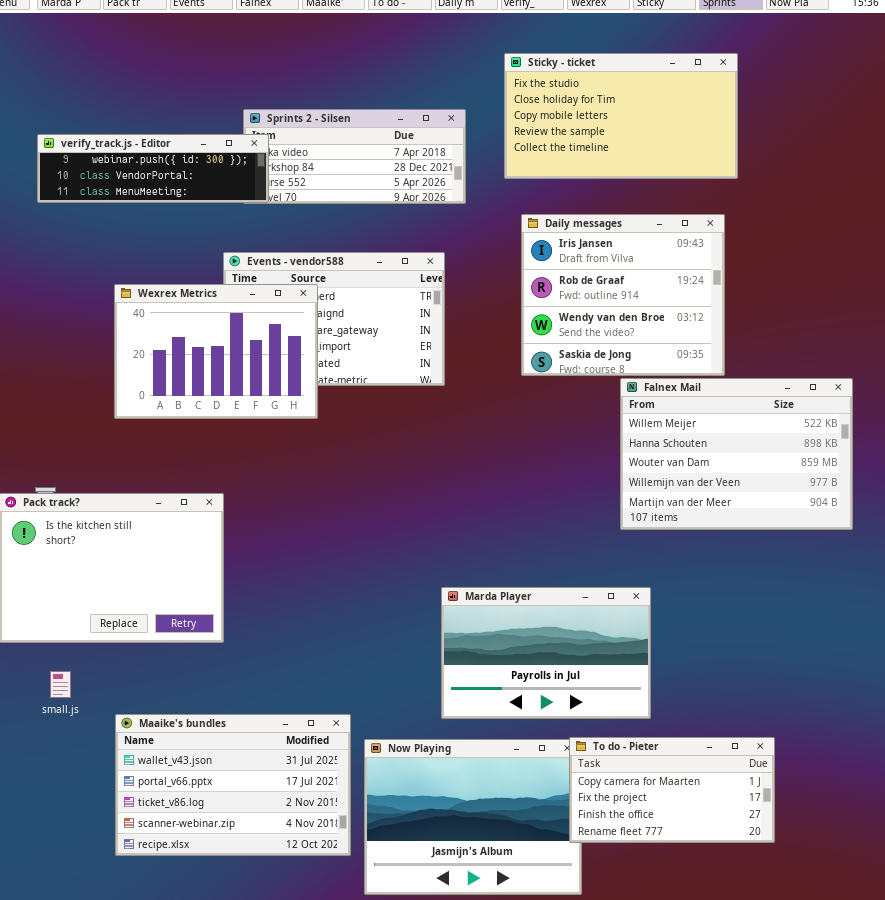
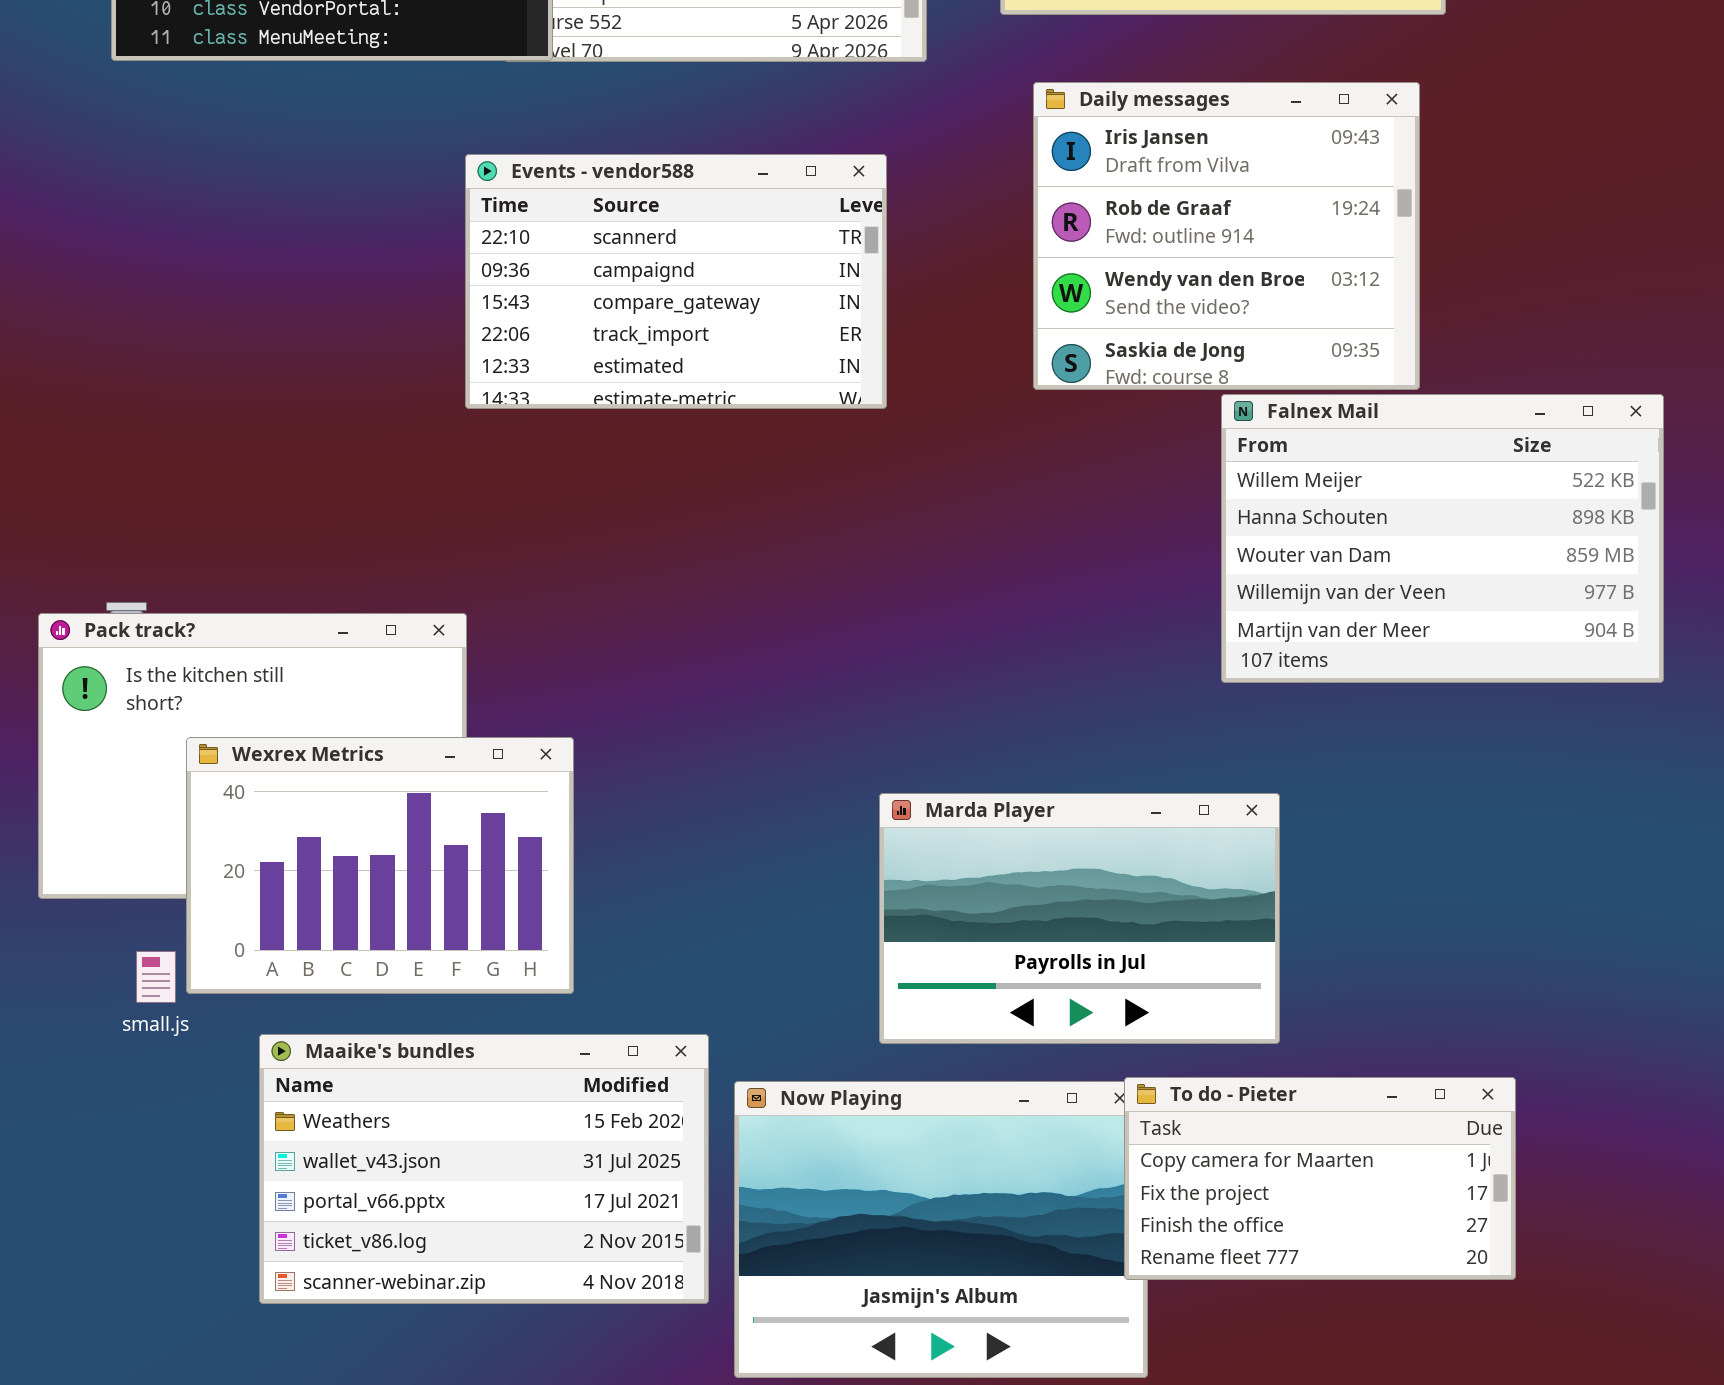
Wexrex Metrics: [114,284,318,419] -> [186,737,574,994], moved
Maaike's bundles: [115,714,351,856] -> [259,1034,709,1304], scrolled up 1 row

